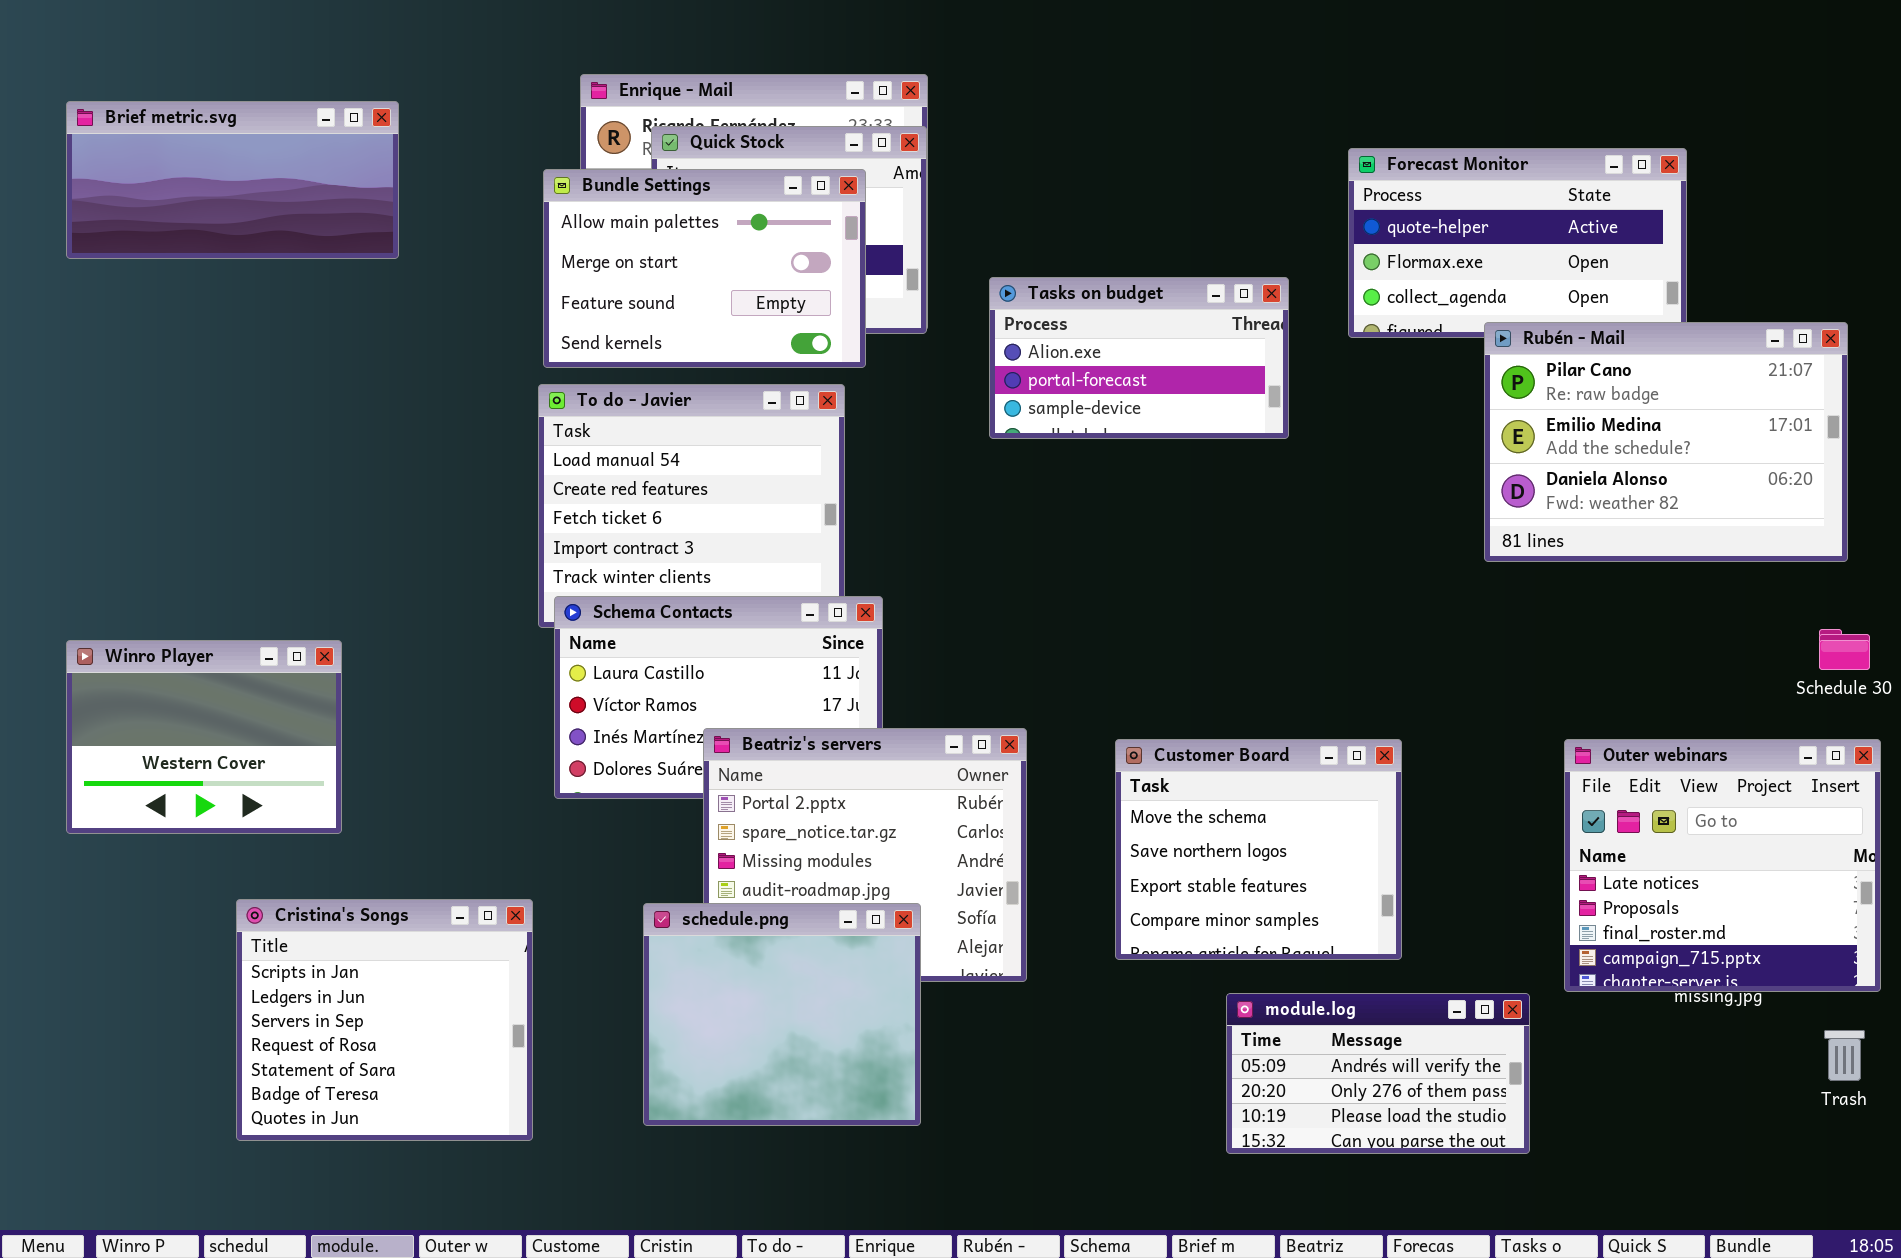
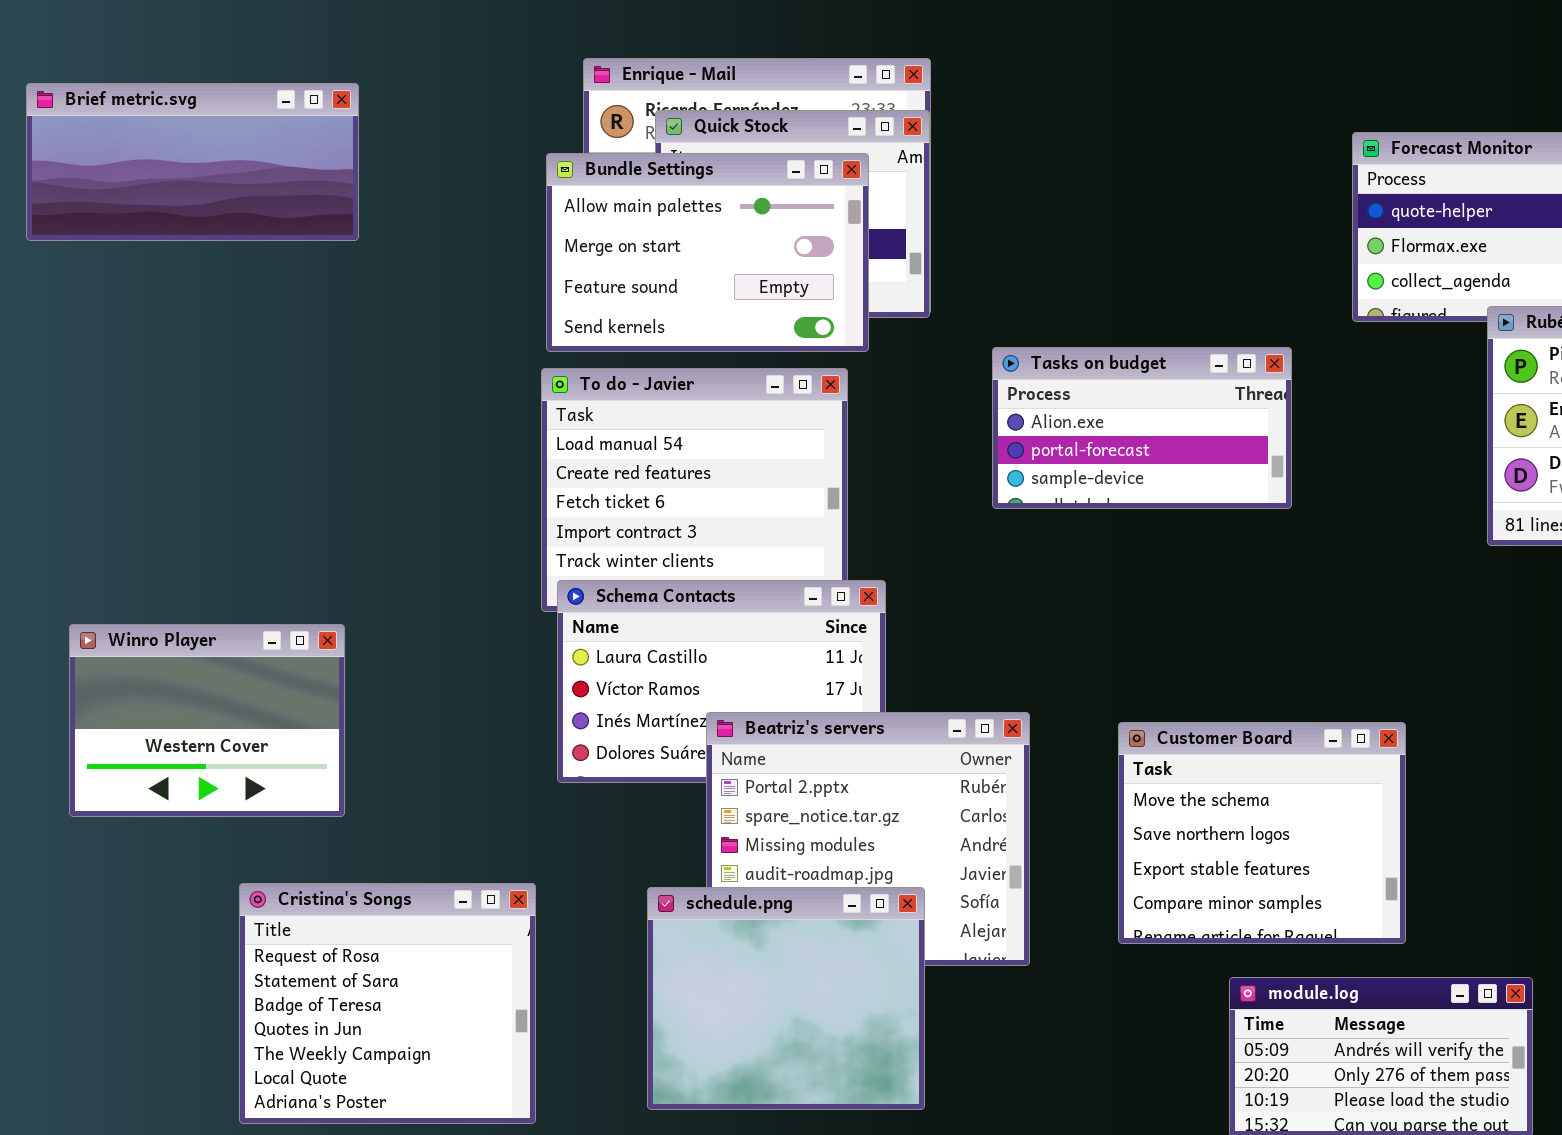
Brief metric.svg: [66,101,399,259] -> [26,83,359,241], moved
Tasks on budget: [989,277,1289,439] -> [992,347,1292,509], moved
Cristina's Songs: [236,899,533,1141] -> [239,883,536,1124], scrolled down 3 rows

